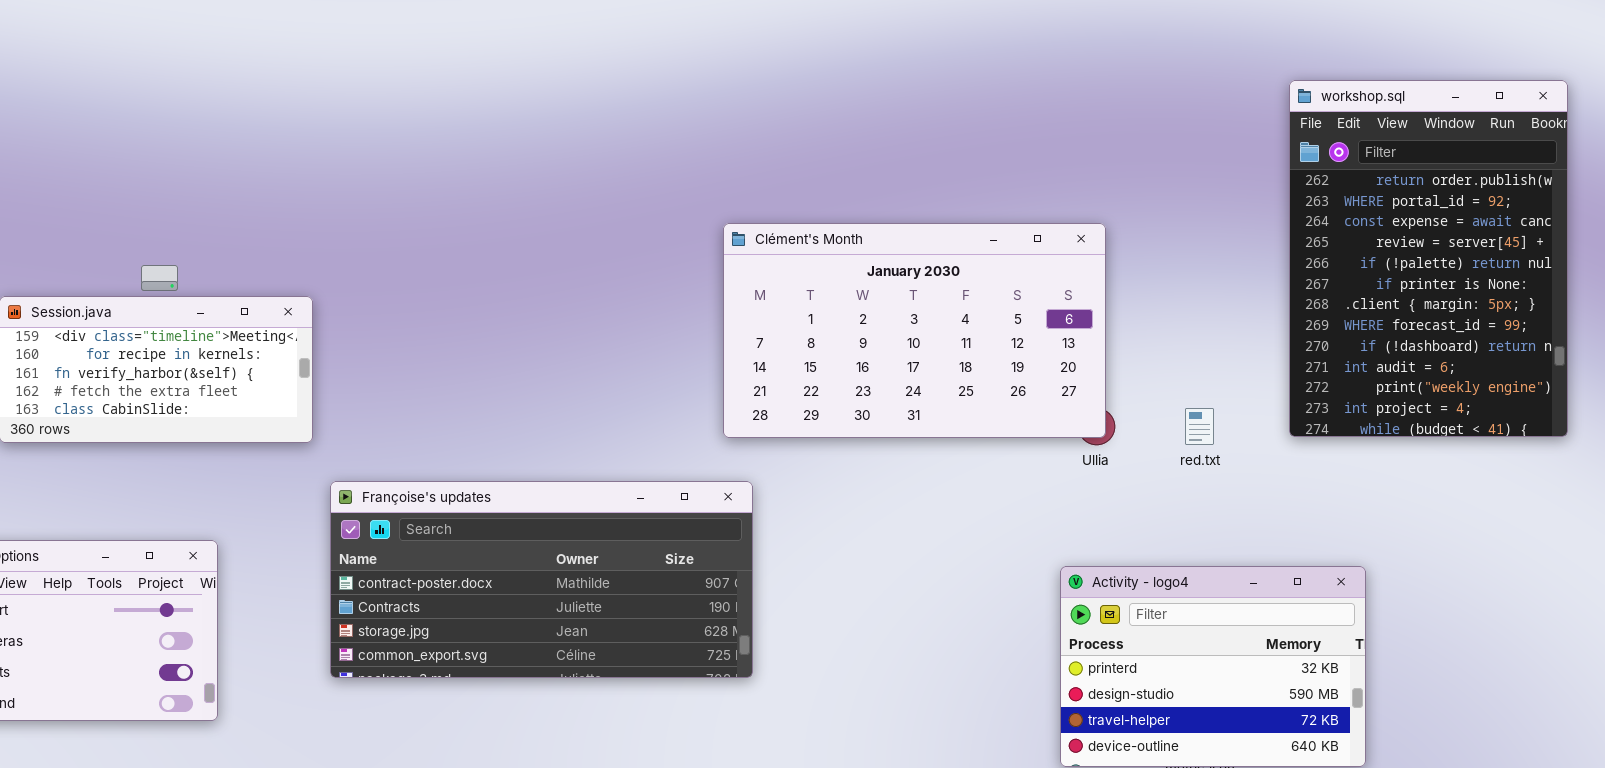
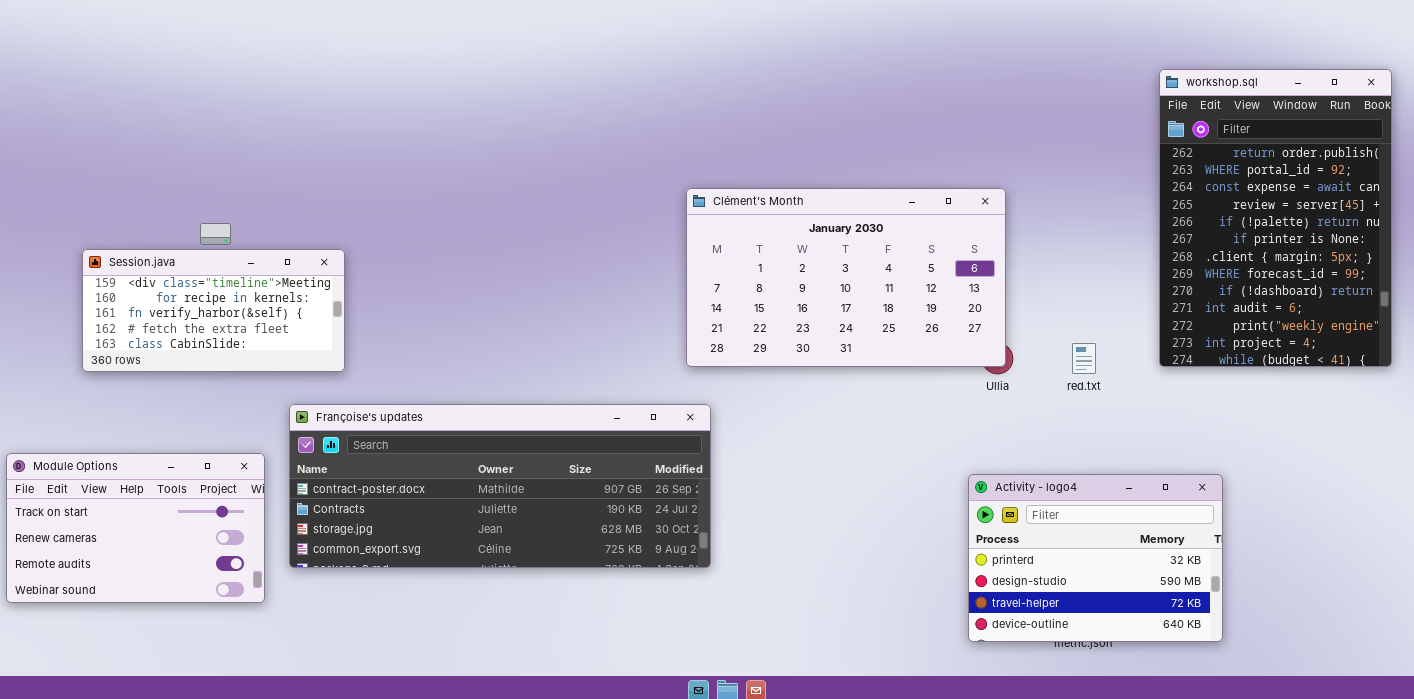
Françoise's updates: [330,481,753,678] -> [289,404,711,568], resized

